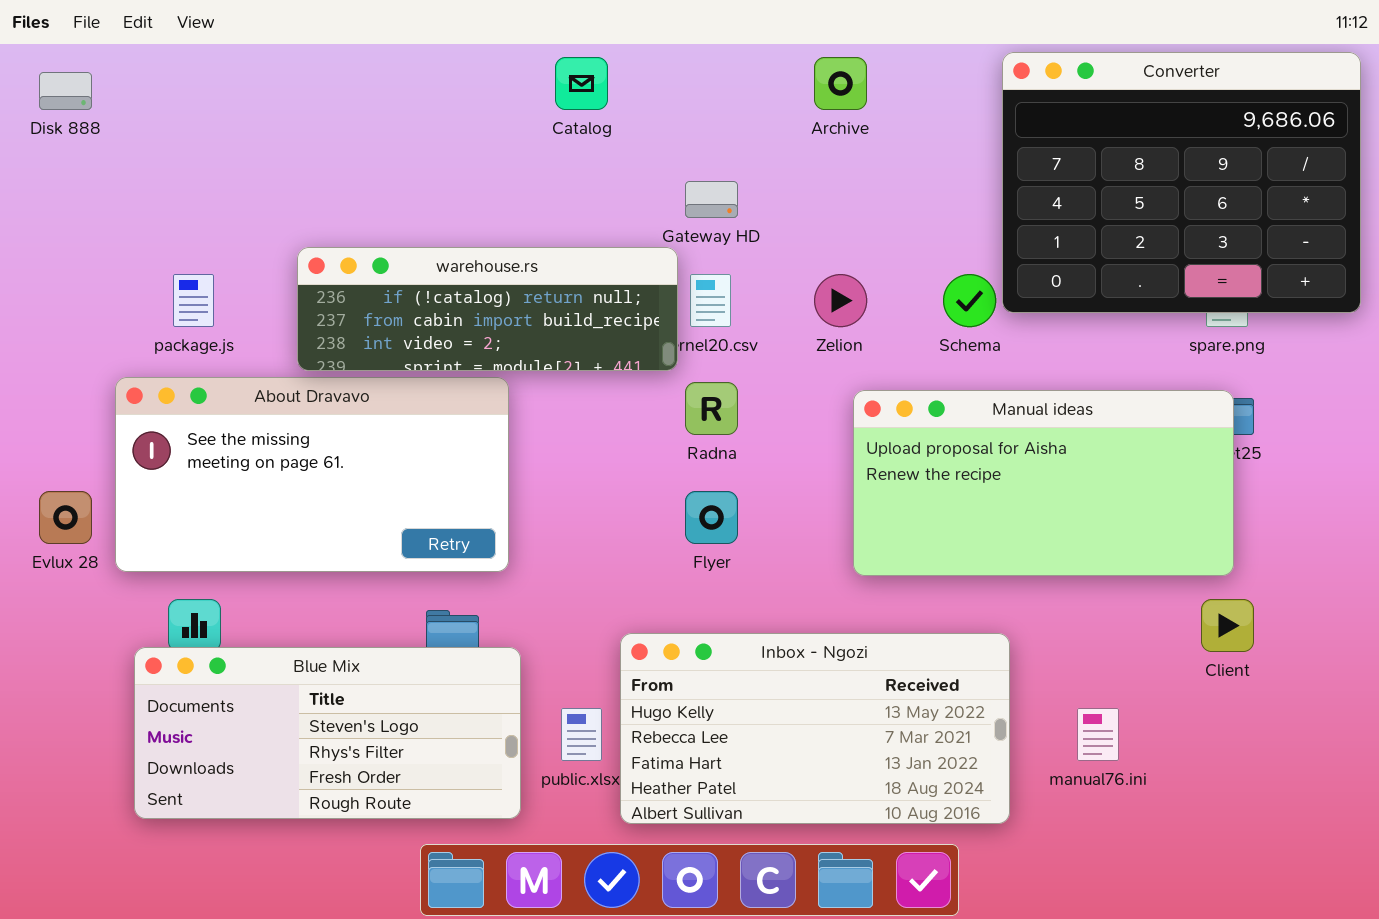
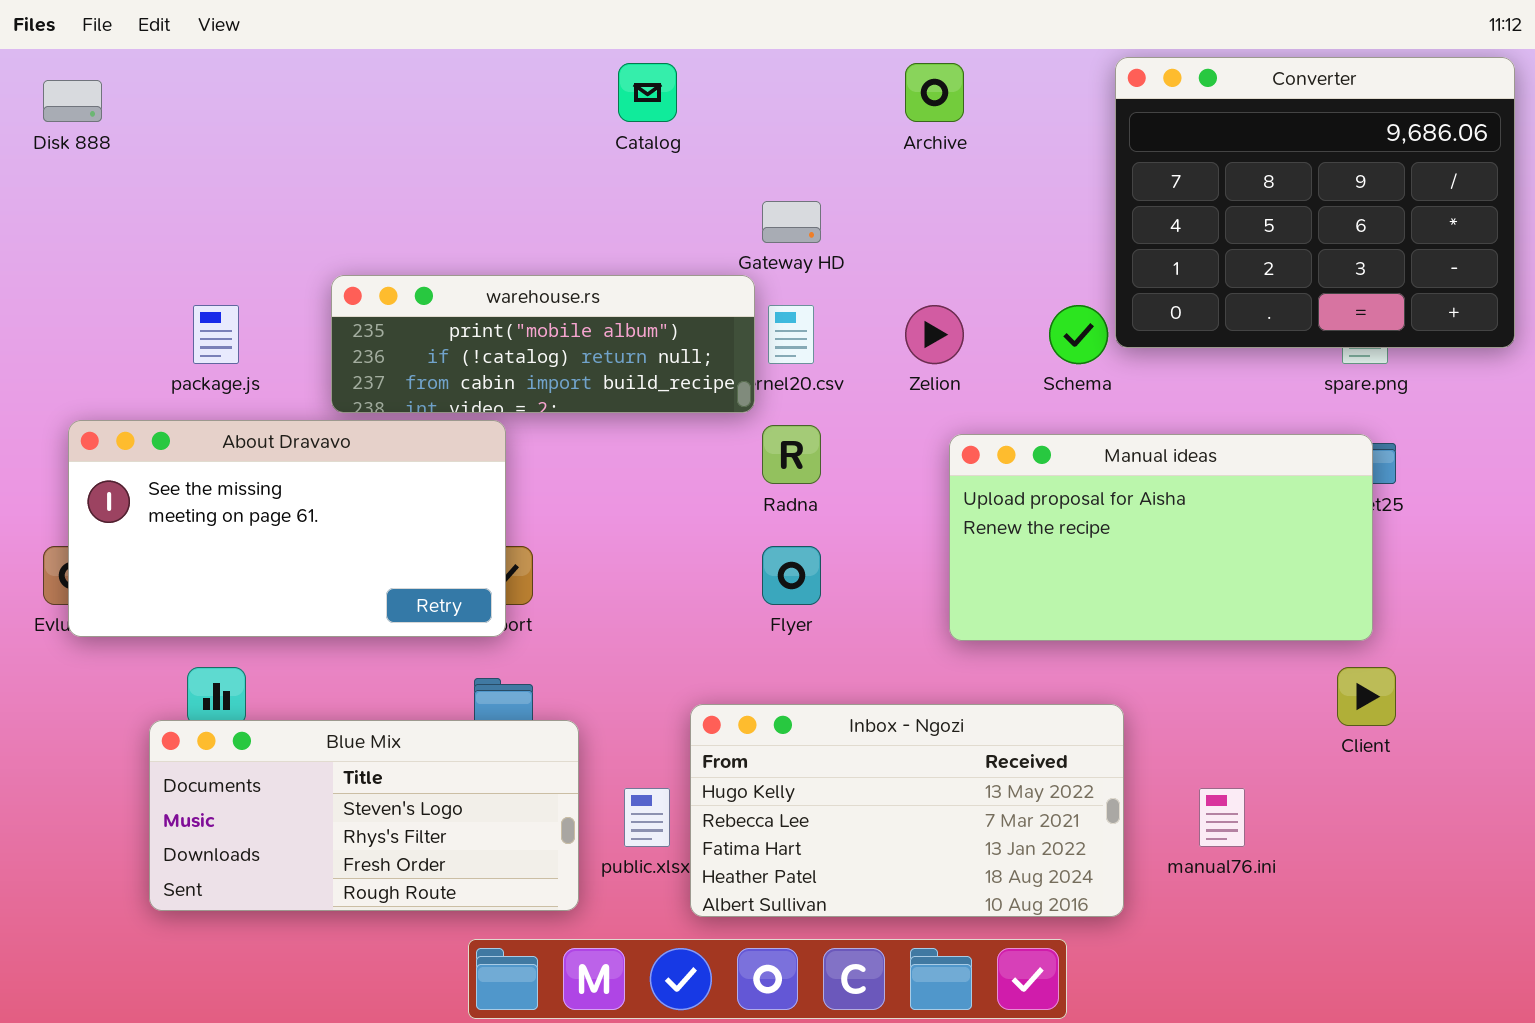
warehouse.rs: [297,247,678,371] -> [331,275,755,413], scrolled up 1 row
About Dravavo: [115,377,509,572] -> [68,420,506,637], moved

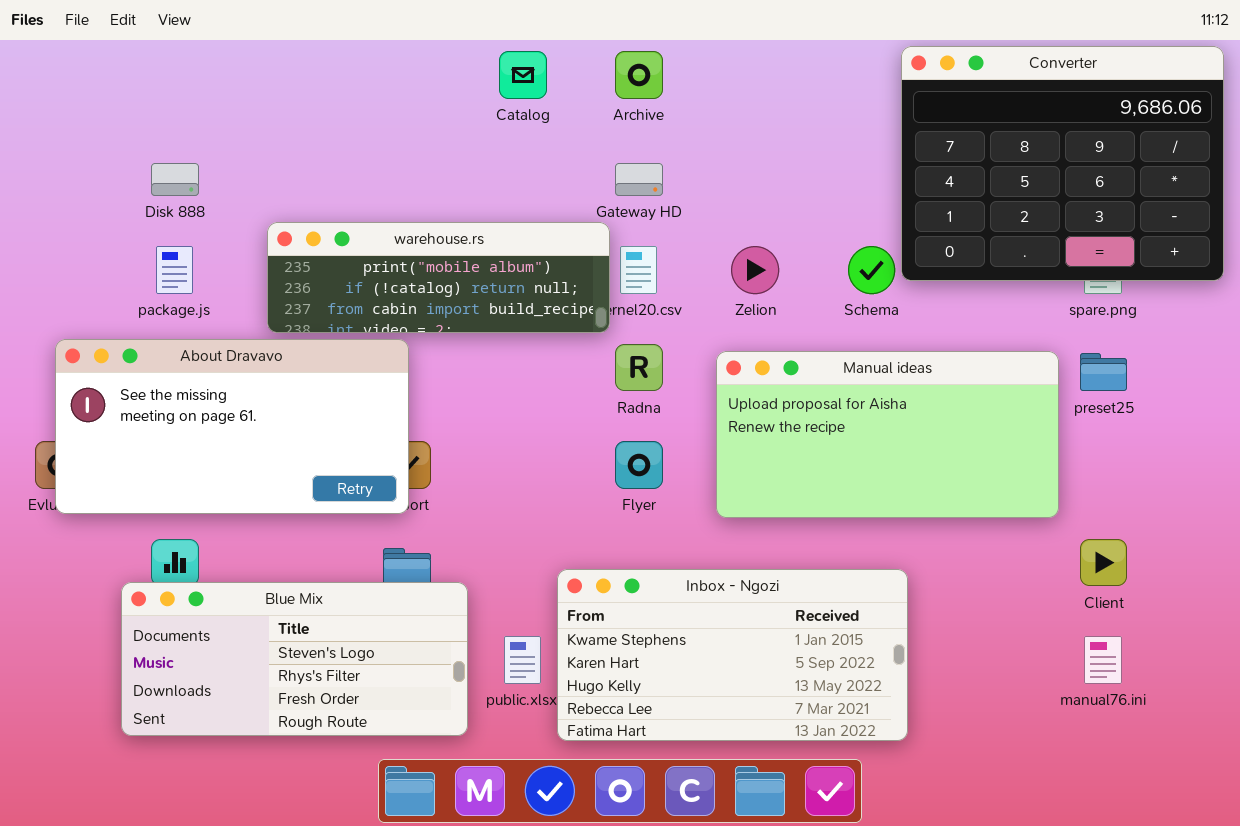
Archive: [905,63,964,122] -> [615,51,663,99], moved
Disk 888: [43,80,102,122] -> [151,163,199,196], moved
Manual ideas: [949,434,1373,641] -> [716,351,1059,518], moved
Inbox - Ngozi: [690,704,1124,917] -> [557,569,908,741], scrolled up 2 rows
manual76.ini: [1199,788,1245,847] -> [1084,636,1122,684], moved

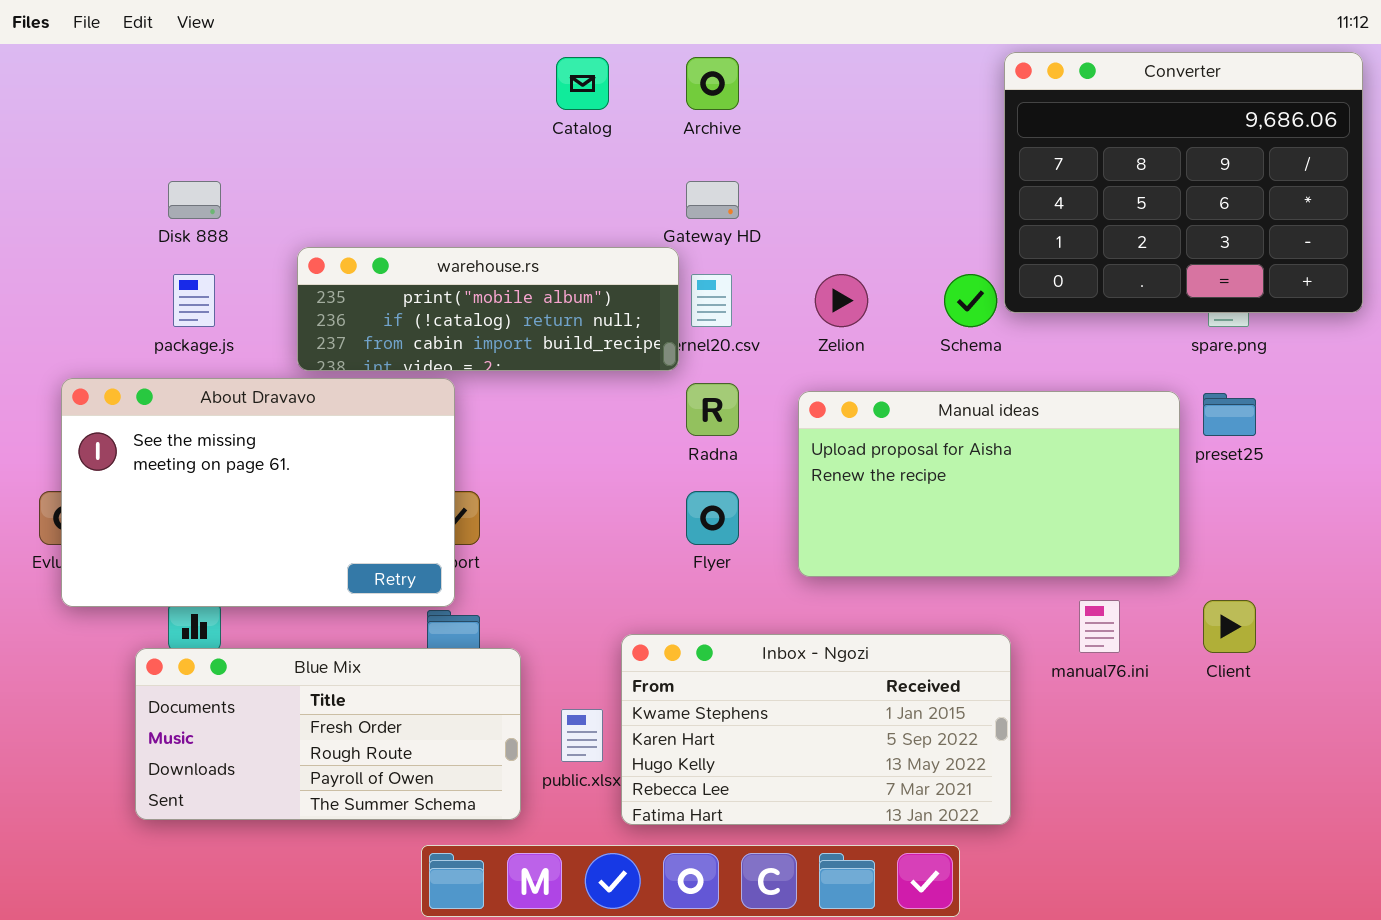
About Dravavo: [55,339,409,514] -> [61,378,455,607], resized
Blue Mix: [121,582,468,736] -> [135,648,521,820], scrolled down 2 rows
manual76.ini: [1084,636,1122,684] -> [1079,600,1120,653], moved

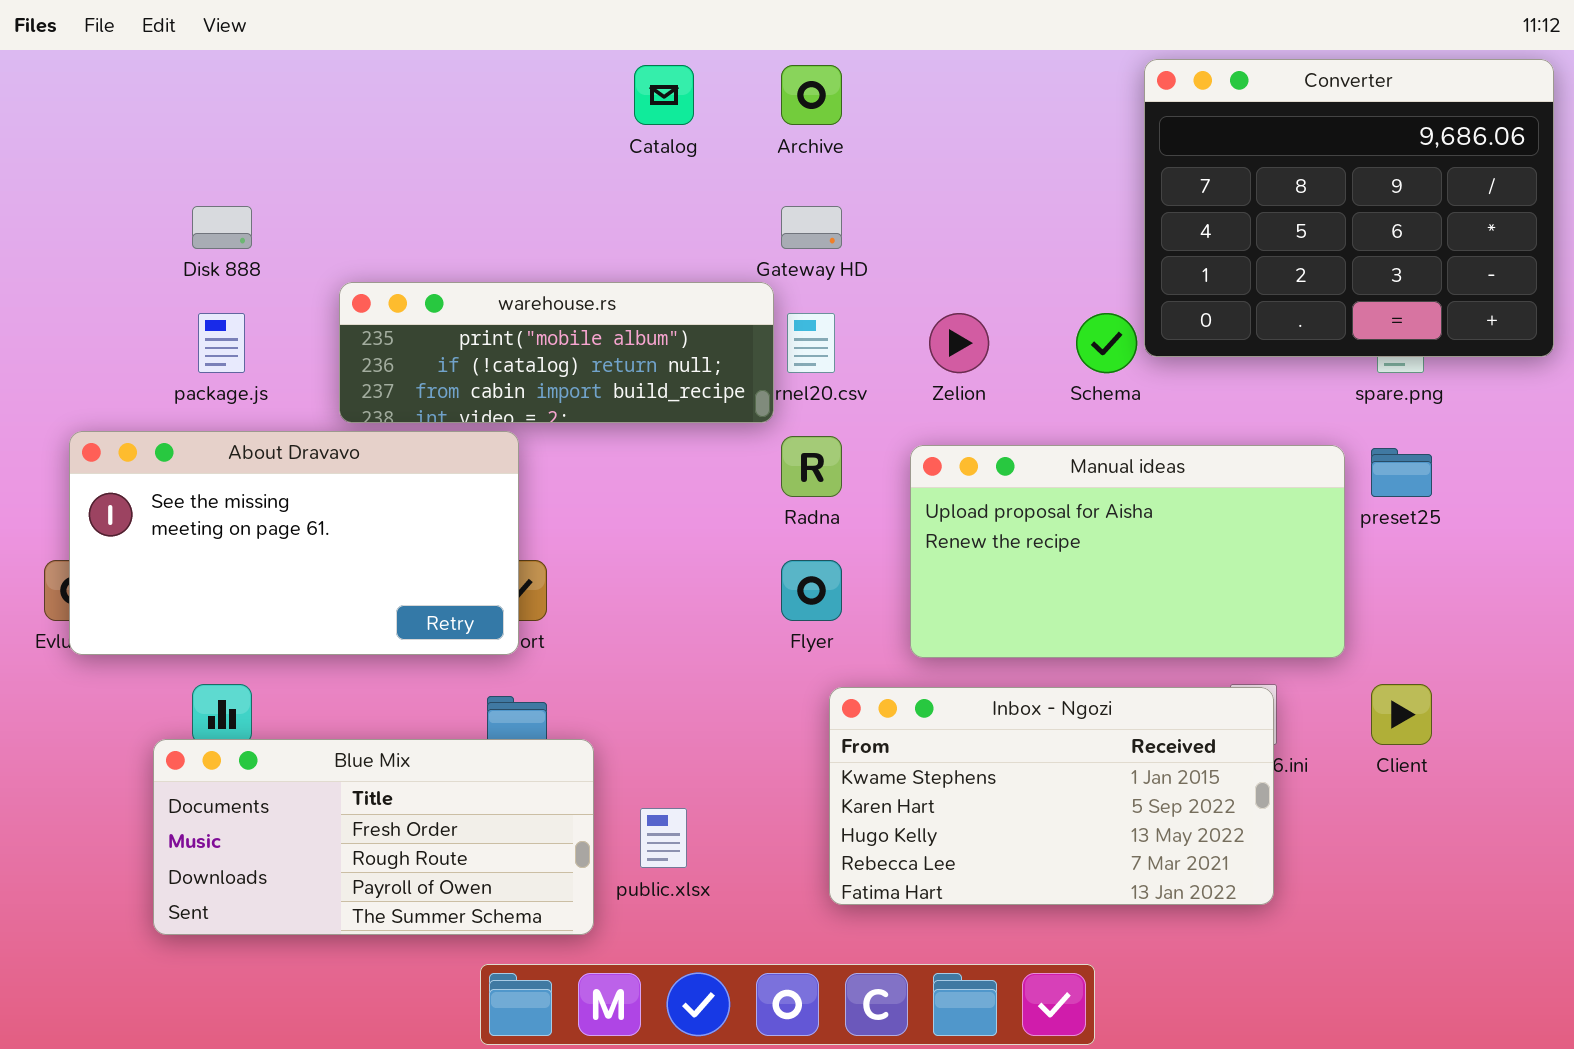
About Dravavo: [61,378,455,607] -> [69,431,519,655], resized
Inbox - Ngozi: [621,634,1011,825] -> [829,687,1274,905], moved

